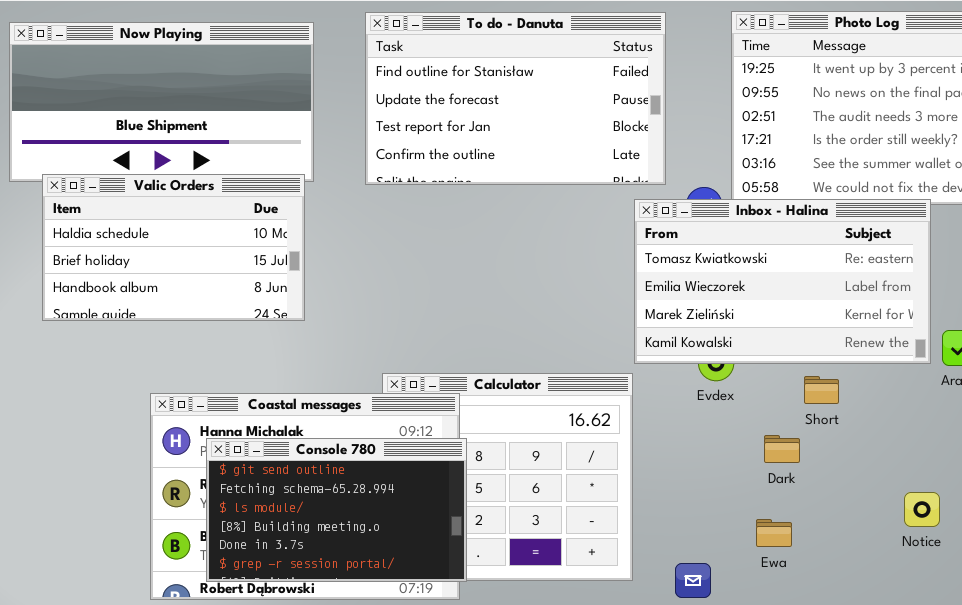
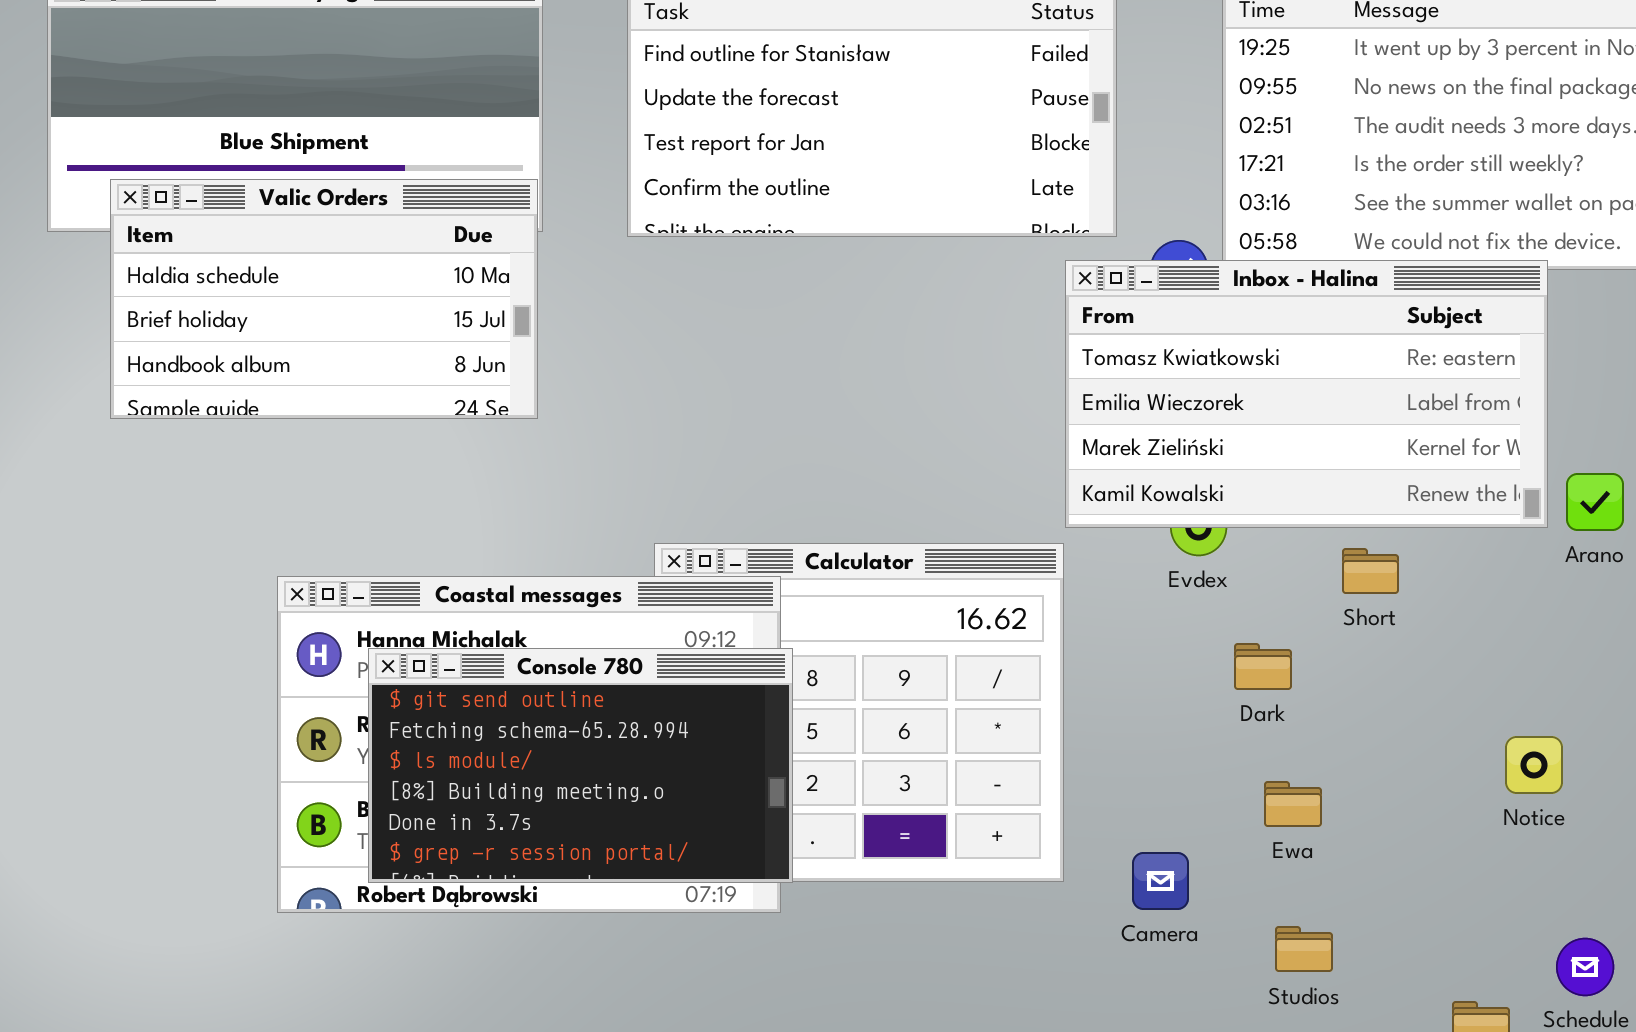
Valic Orders: [42,174,305,321] -> [110,179,538,419], moved
Dark: [764,435,800,463] -> [1234,643,1292,690], moved

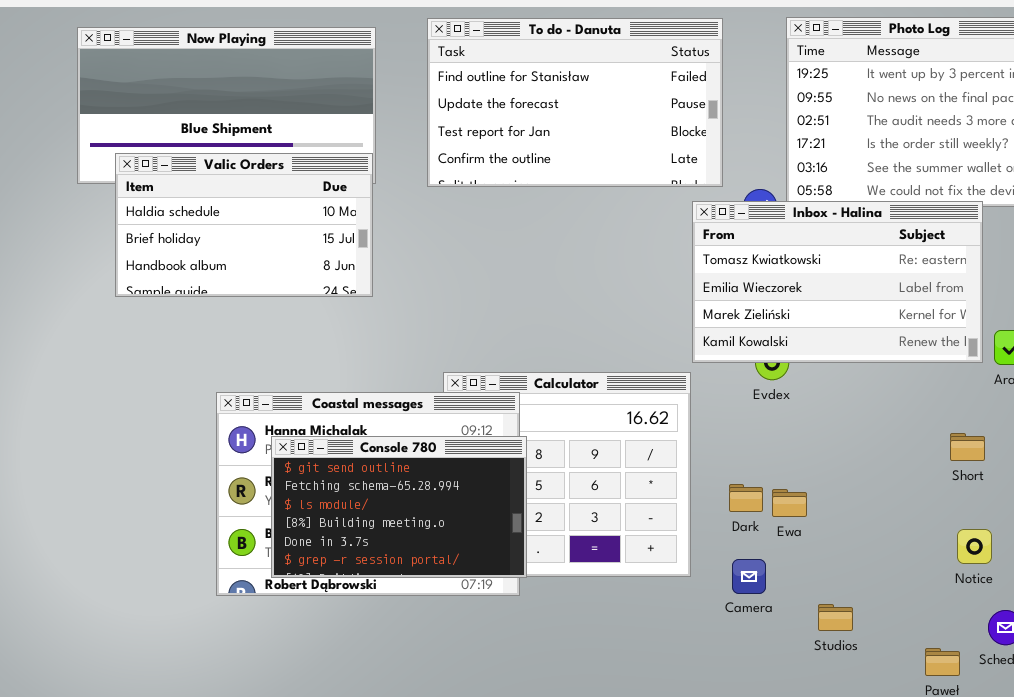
Short: [1342,548,1399,594] -> [950,433,985,461], moved
Dark: [1234,643,1292,690] -> [729,484,763,512], moved
Notice: [1505,736,1563,794] -> [957,529,992,564], moved
Ewa: [1264,781,1322,827] -> [772,489,807,517], moved

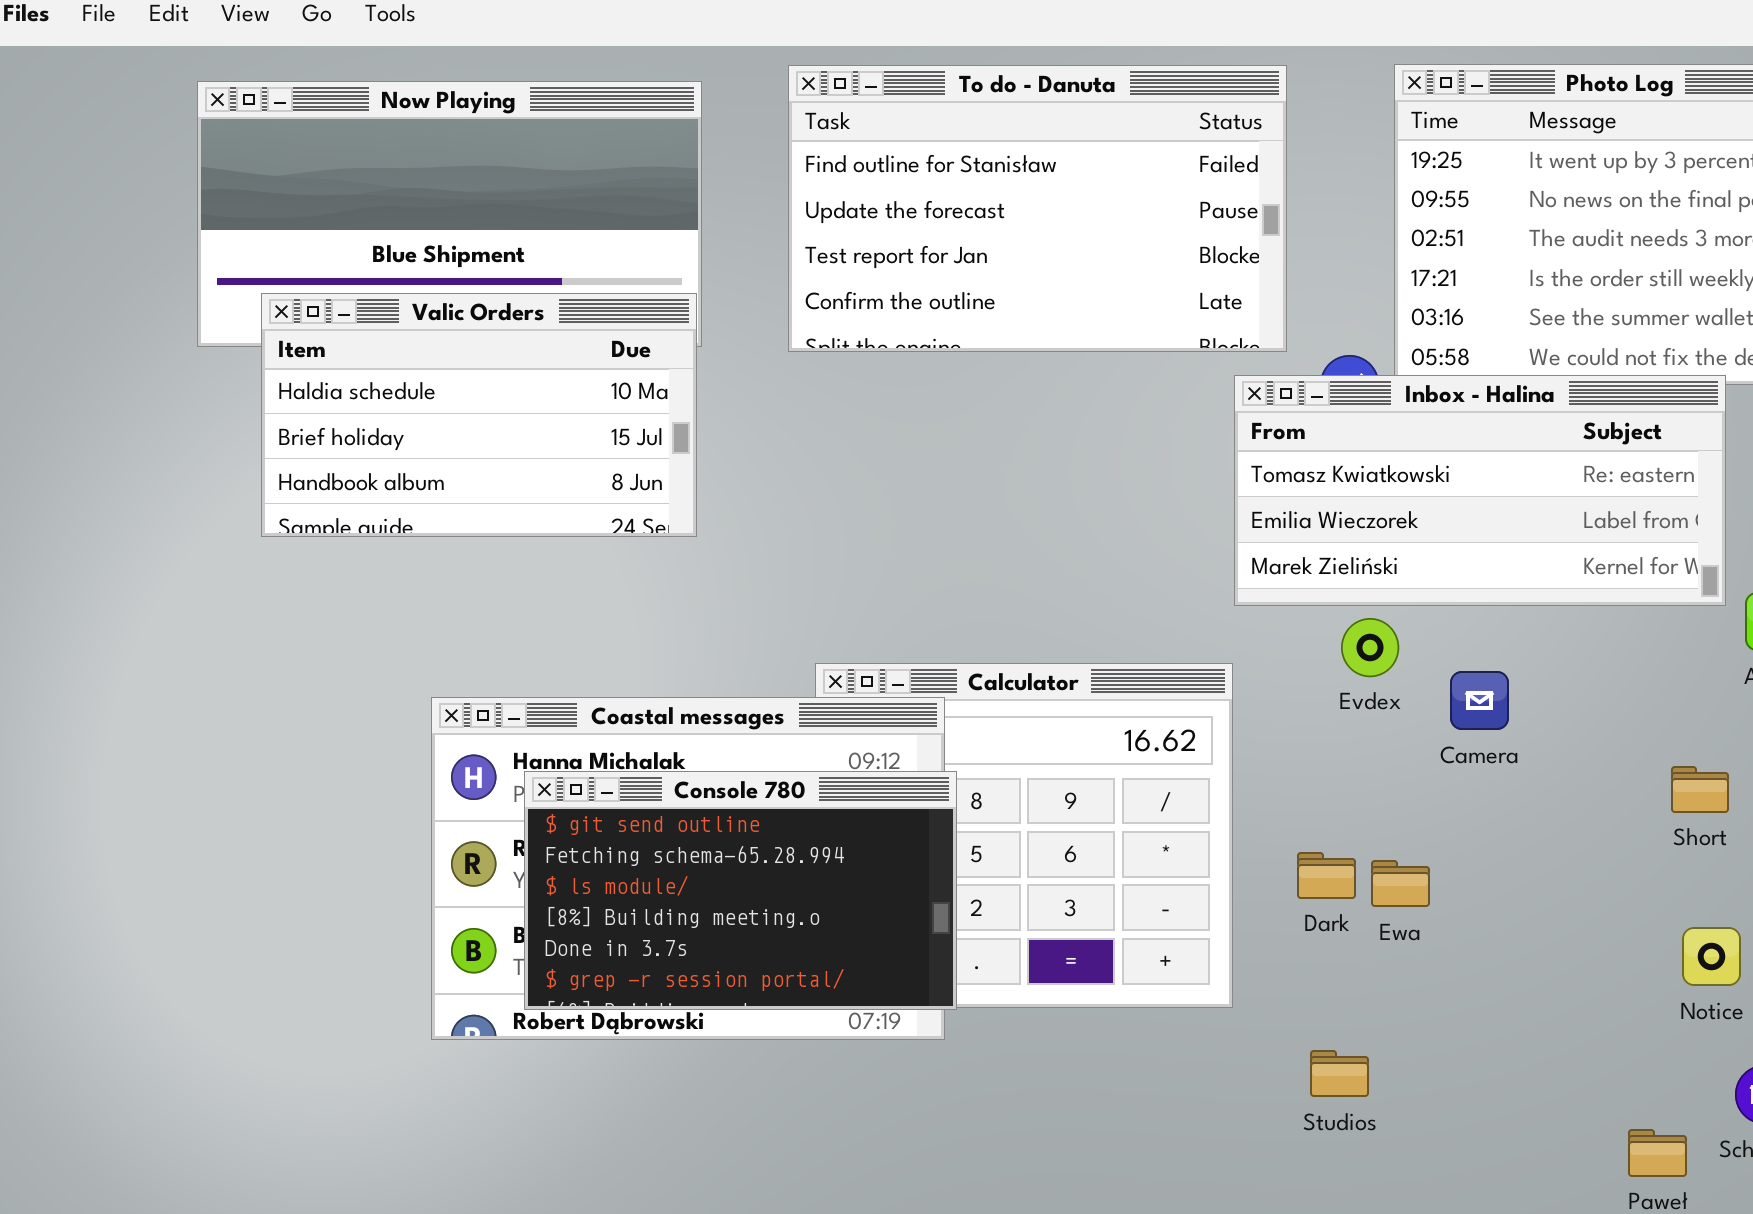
Inbox - Halina: [692,201,983,363] -> [1234,375,1726,606], resized
Camera: [732,559,766,594] -> [1450,671,1509,730], moved
Studios: [818,604,853,631] -> [1310,1050,1369,1097], moved

